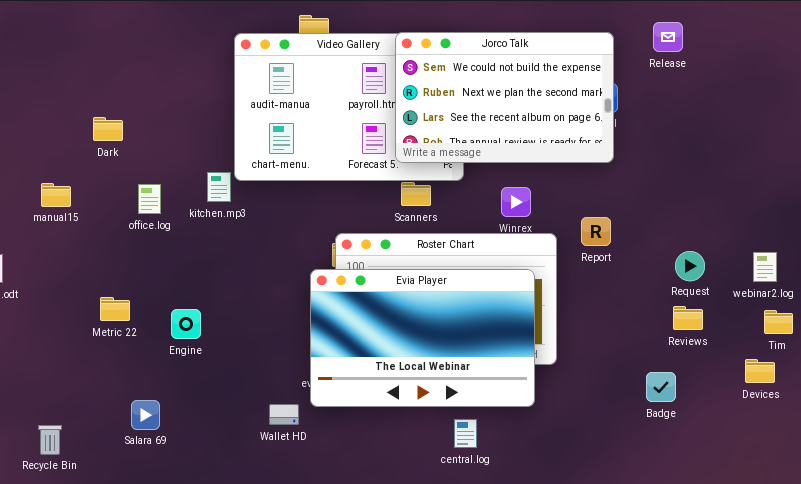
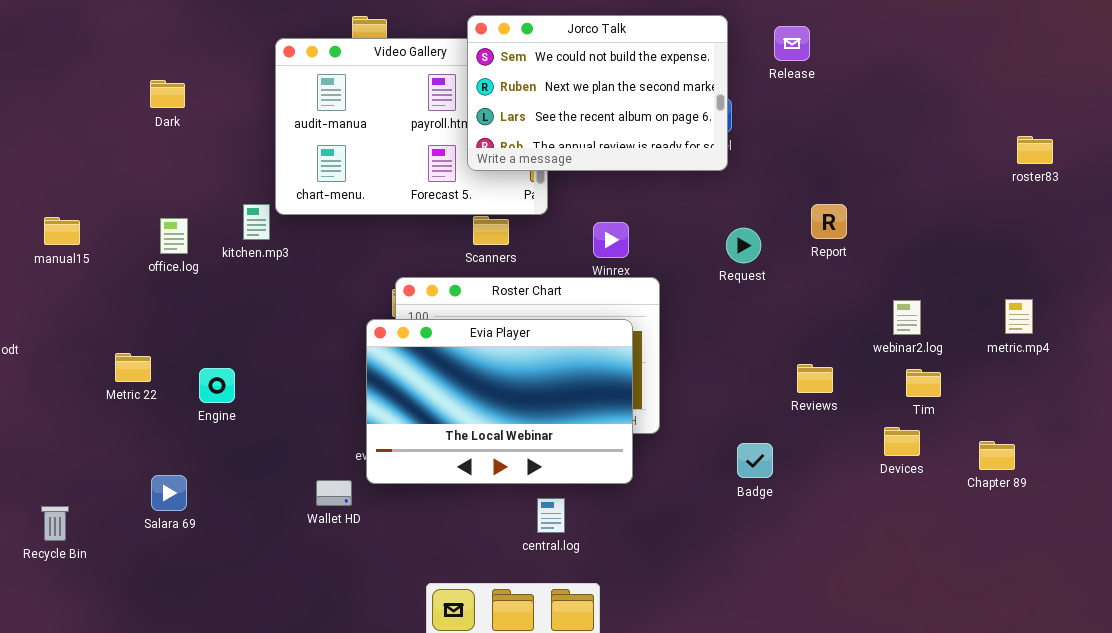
Jorco Talk: [395,32,614,163] -> [467,15,728,171], moved
Dark: [93,117,123,141] -> [150,80,185,108], moved
Report: [581,217,611,246] -> [811,204,847,239], moved
Request: [675,251,705,281] -> [726,228,761,263], moved
Badge: [646,372,676,402] -> [737,443,773,478], moved

